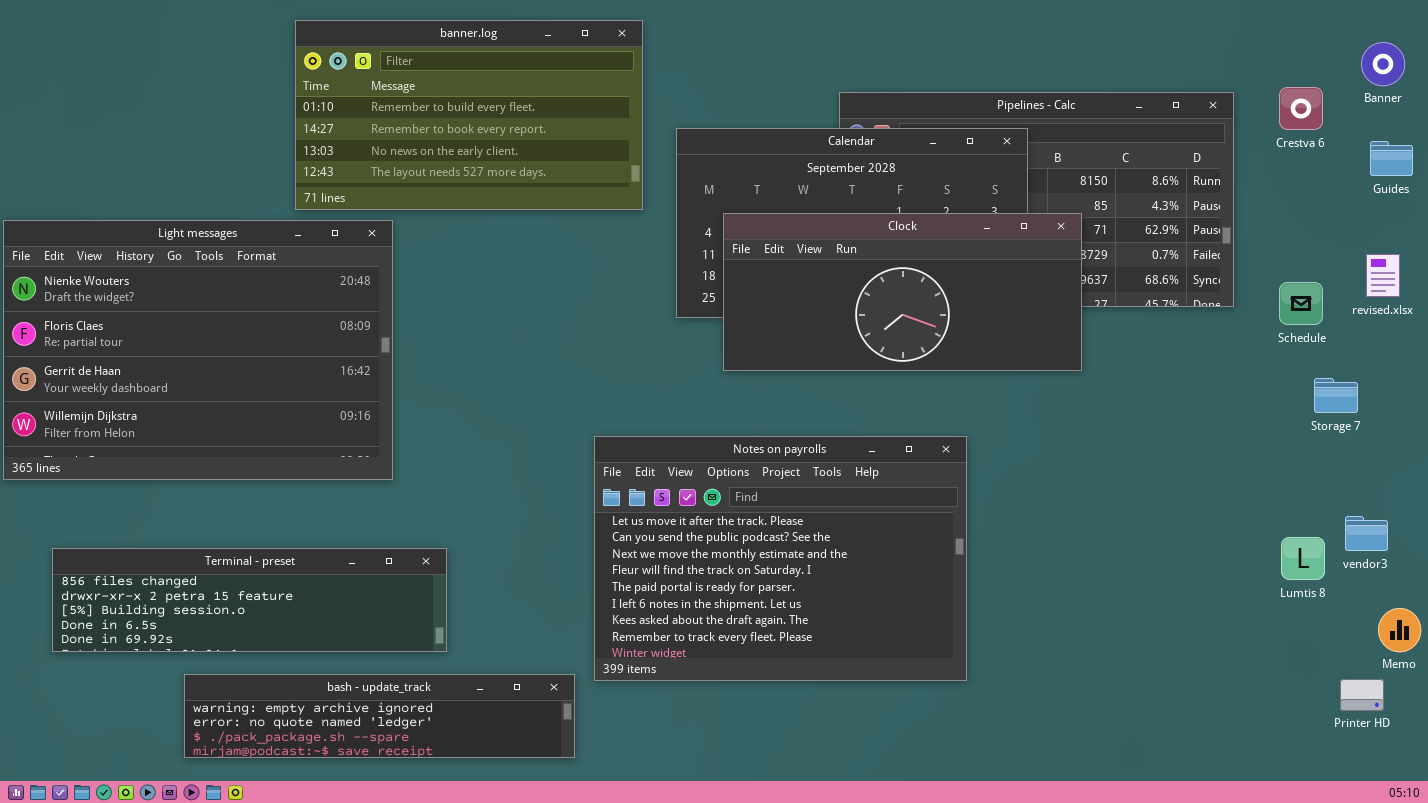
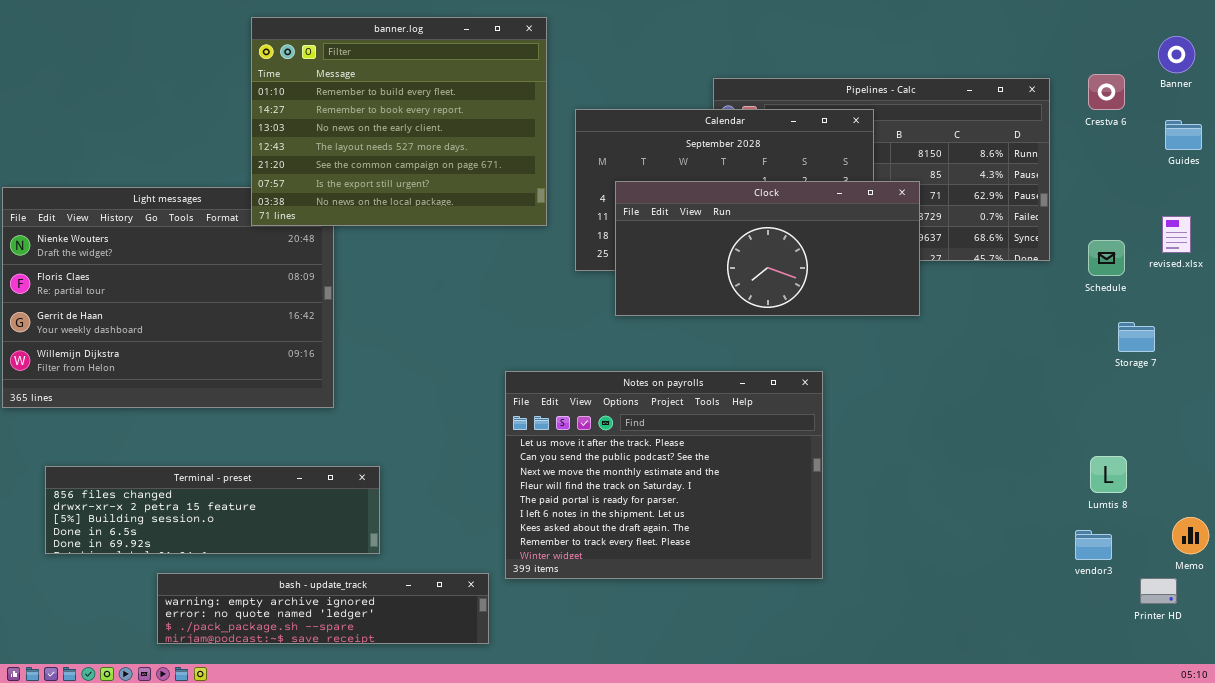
banner.log: [295,20,643,210] -> [251,17,547,226], resized
vendor3: [1345,516,1388,551] -> [1075,530,1112,560], moved

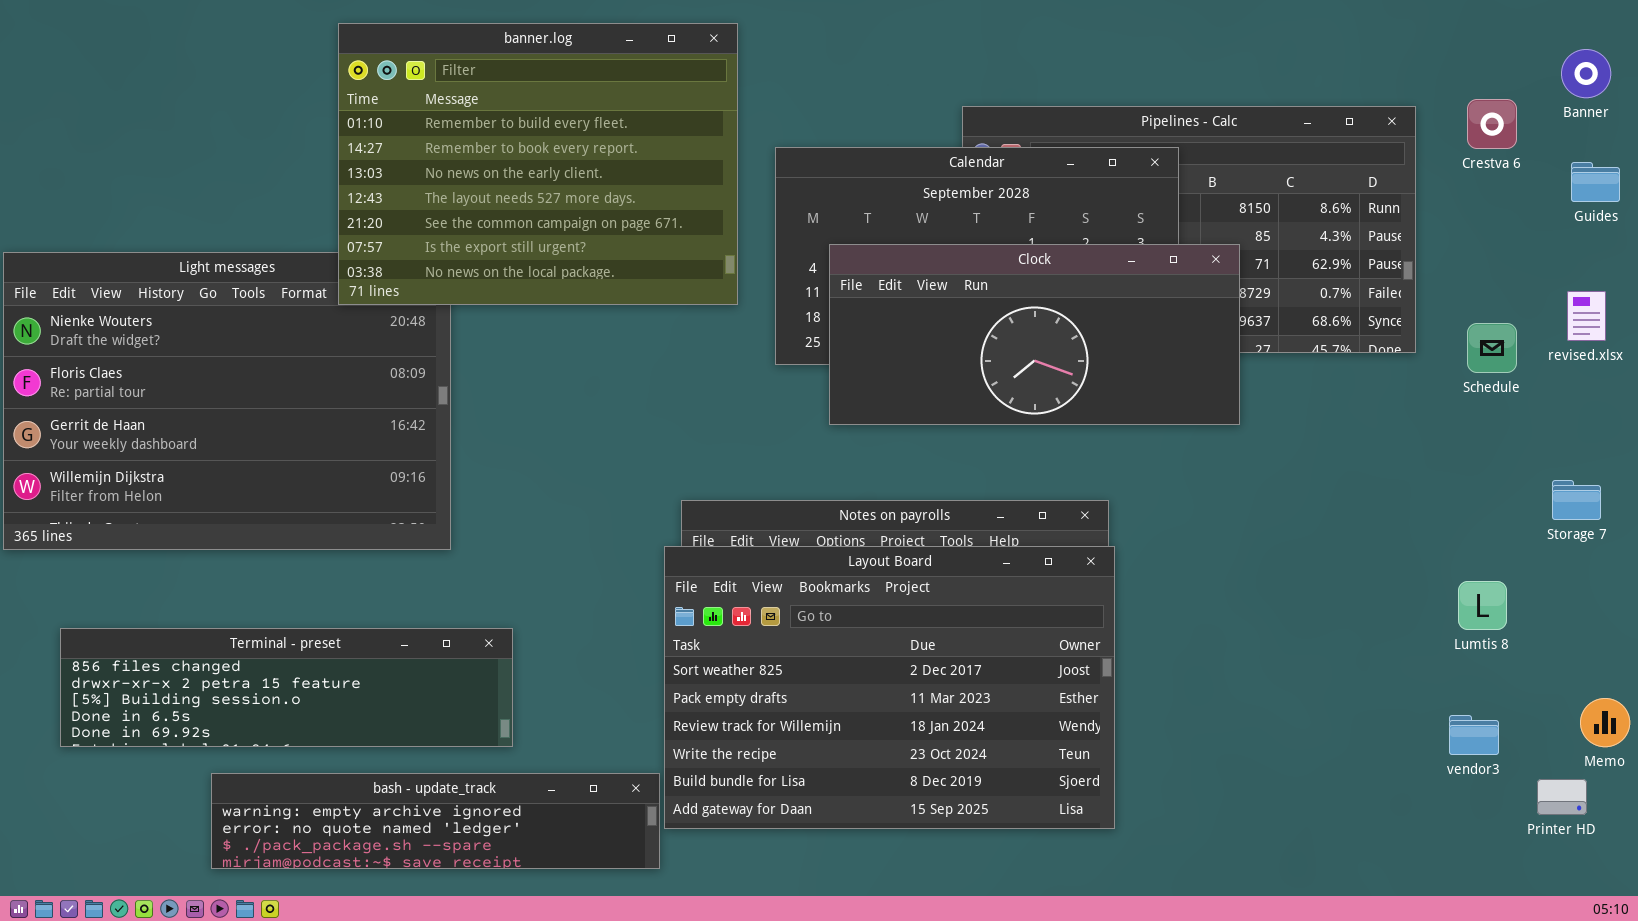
Storage 7: [1118,322,1155,352] -> [1552,480,1601,520], moved
Layout Board: none -> [664,546,1115,829], opened
Lumtis 8: [1090,456,1127,493] -> [1458,581,1507,630], moved

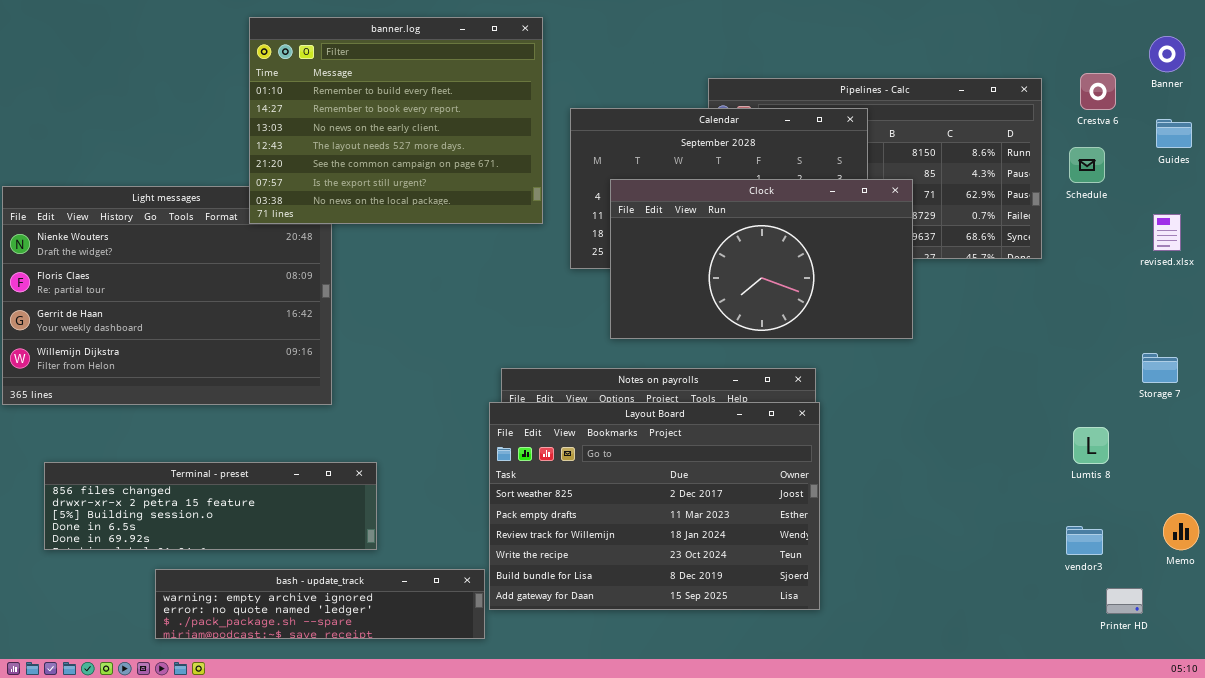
Clock: [829,244,1240,425] -> [610,179,913,339], resized
Schedule: [1467,323,1517,373] -> [1069,147,1105,183], moved
Printer HD: [1537,779,1587,815] -> [1106,588,1143,614], moved

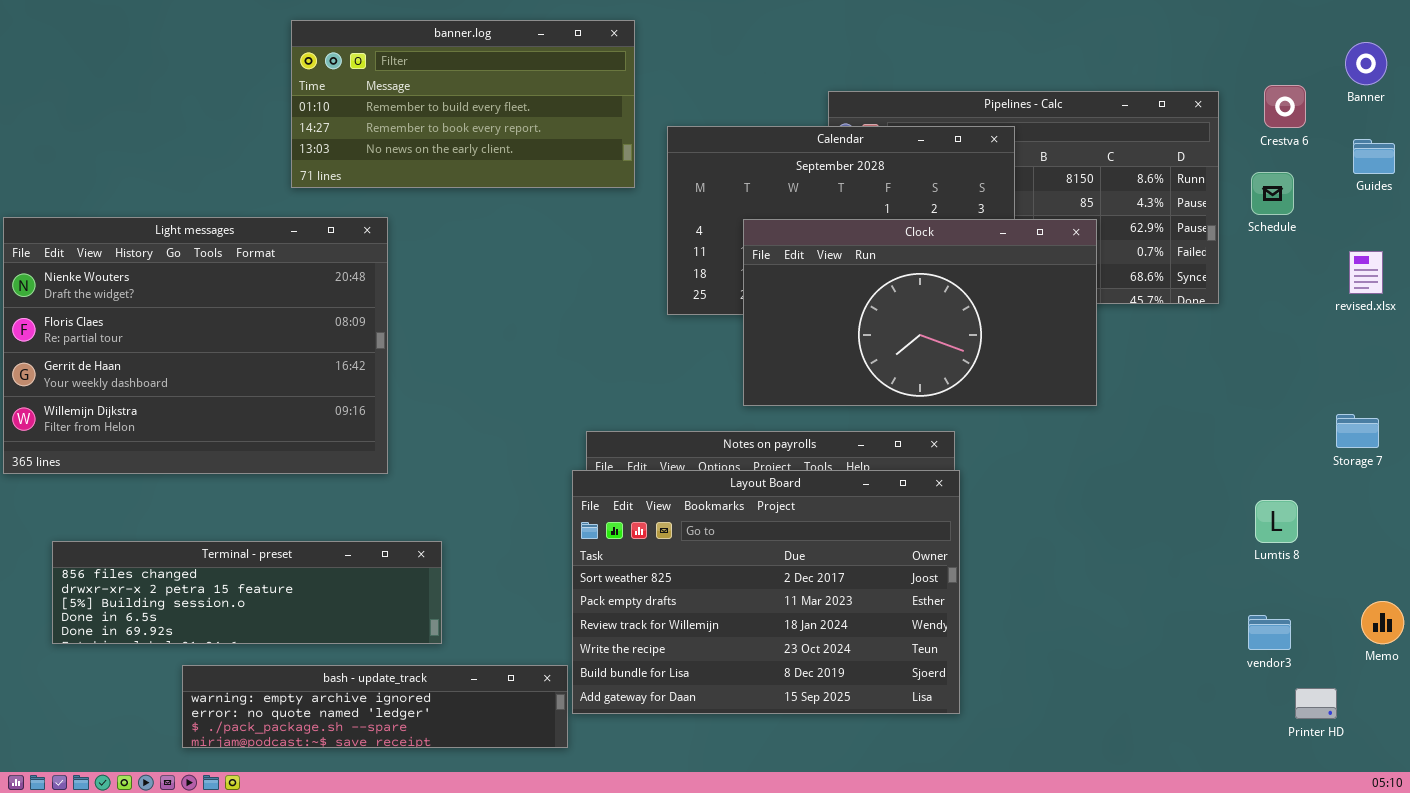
banner.log: [249,17,543,224] -> [291,20,635,188], resized
Clock: [610,179,913,339] -> [743,219,1097,406], moved

